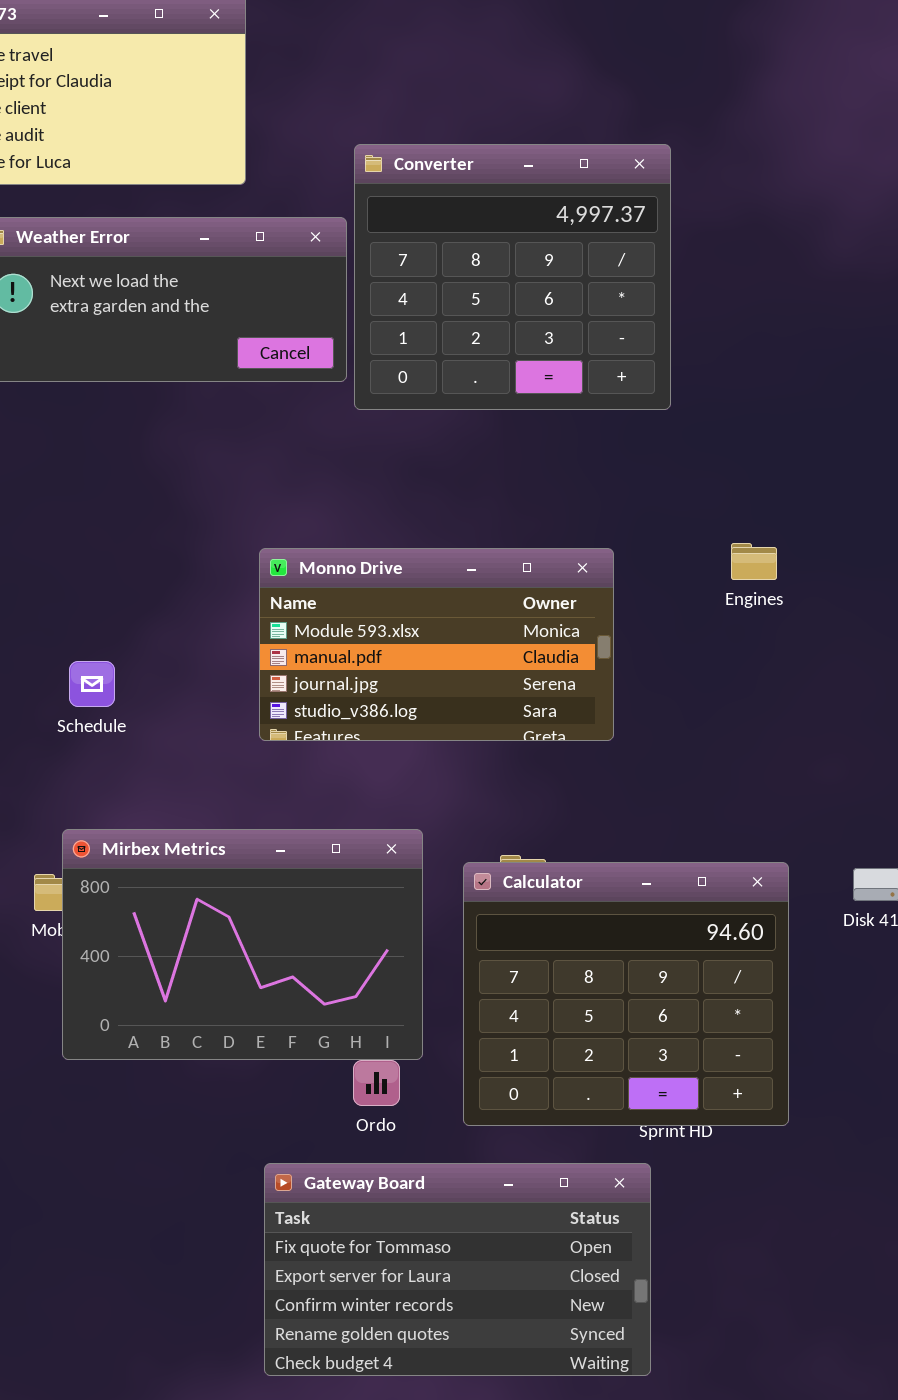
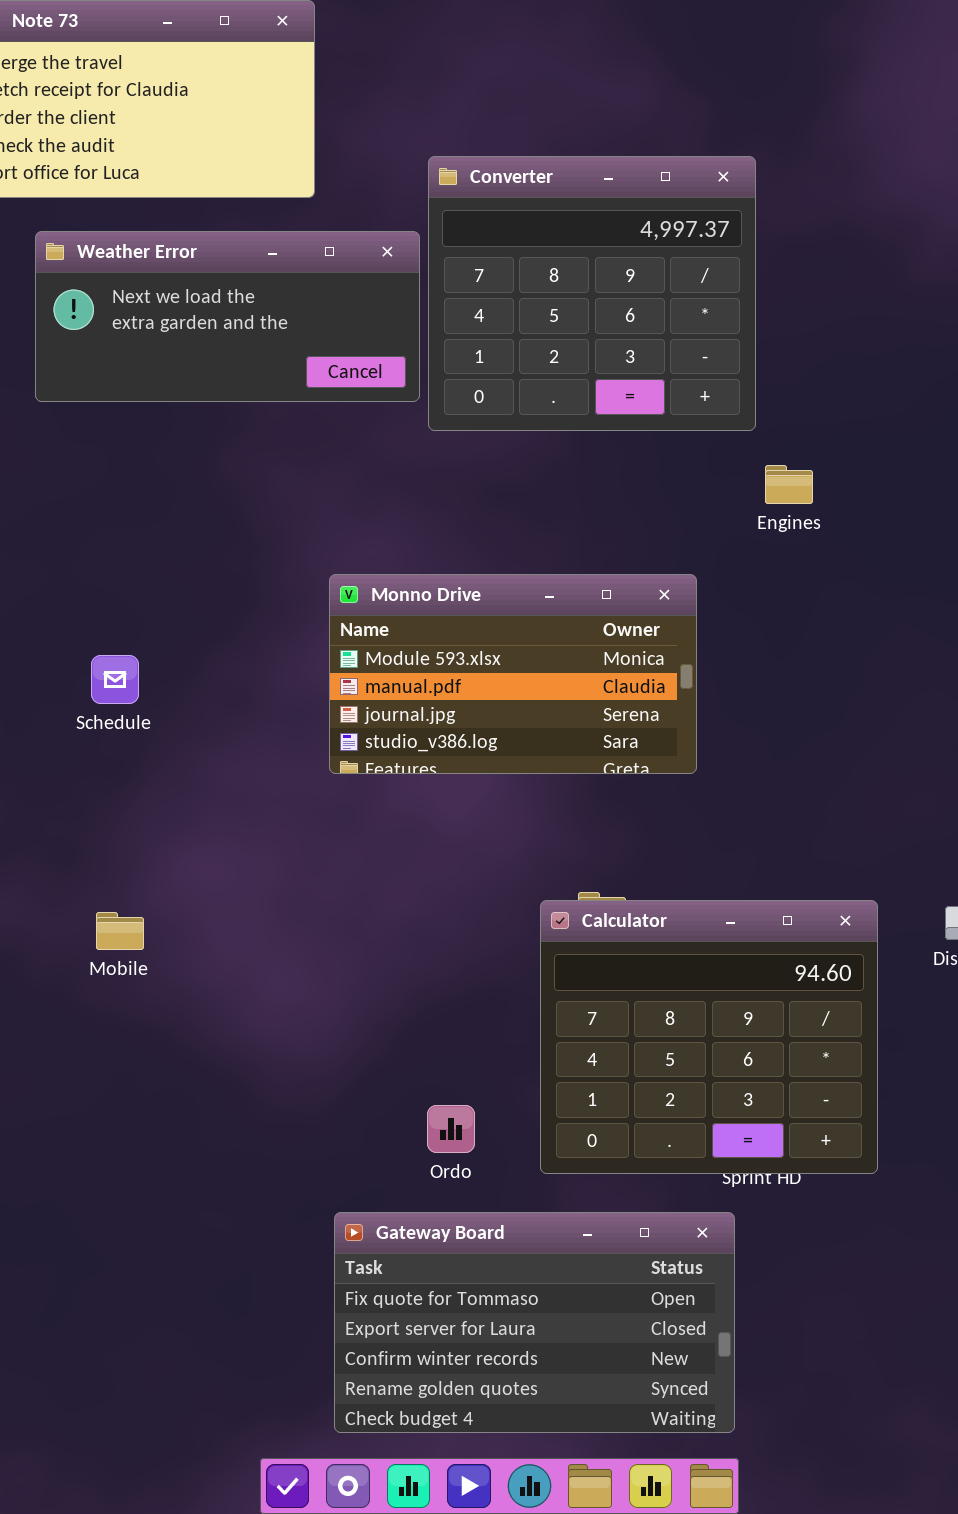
Engines: [731,543,777,580] -> [765,465,813,504], moved
Schedule: [69,661,115,707] -> [91,655,139,704], moved
Mirbex Metrics: [62,829,423,1060] -> none, closed

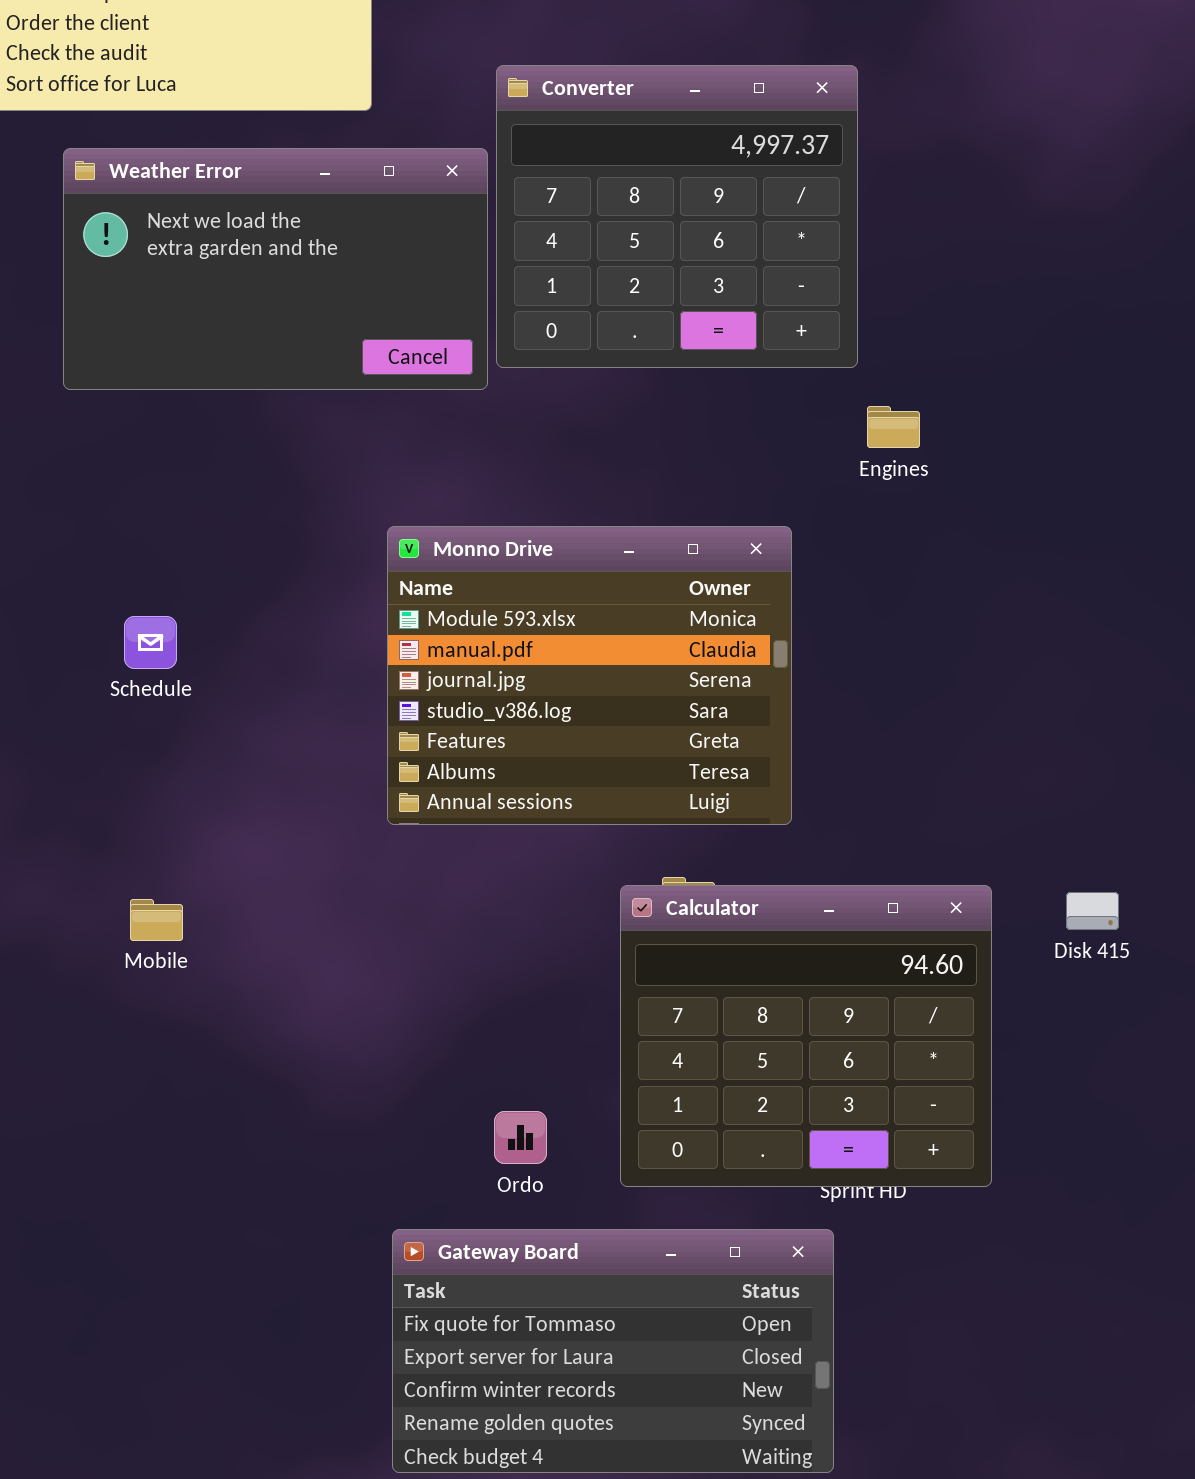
Weather Error: [35,231,420,402] -> [63,148,488,390], resized
Monno Drive: [329,574,697,774] -> [387,526,792,825], resized

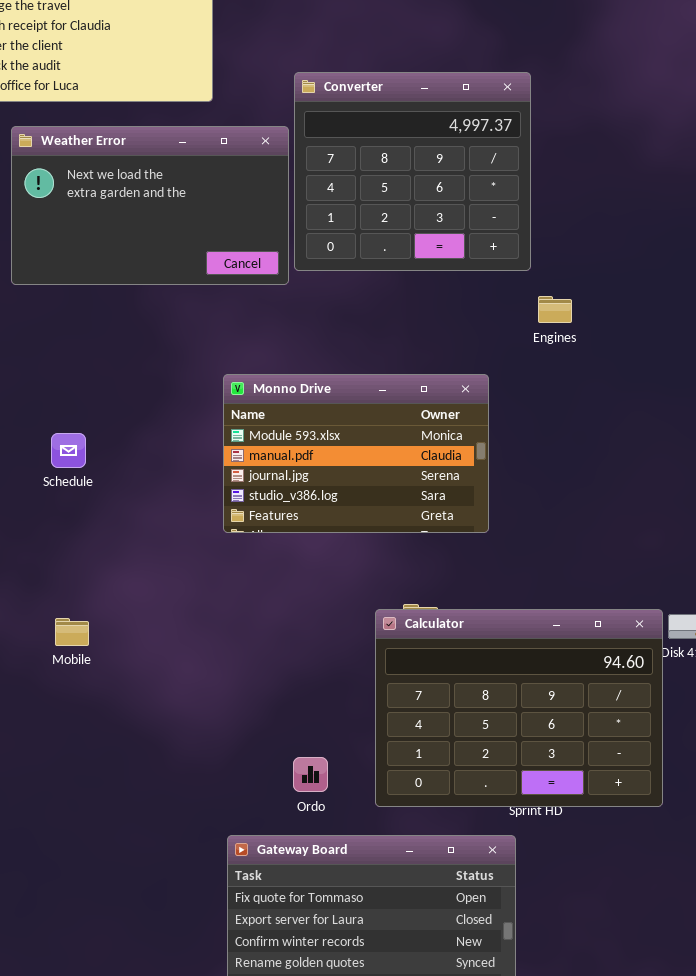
Monno Drive: [387,526,792,825] -> [223,374,489,533], resized
Calculator: [620,885,992,1187] -> [375,609,663,807], resized

